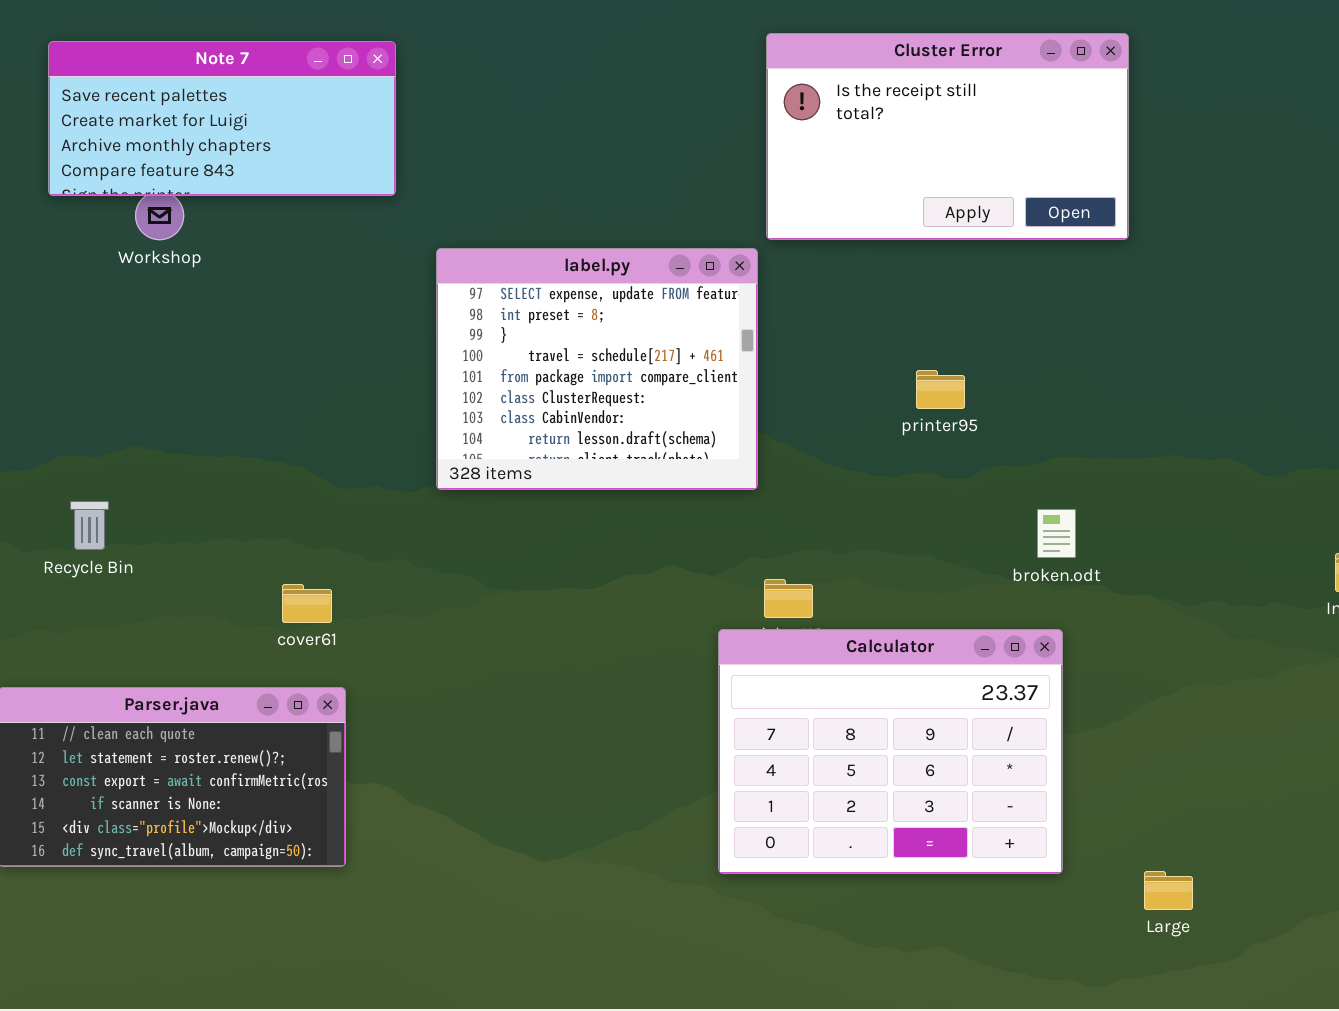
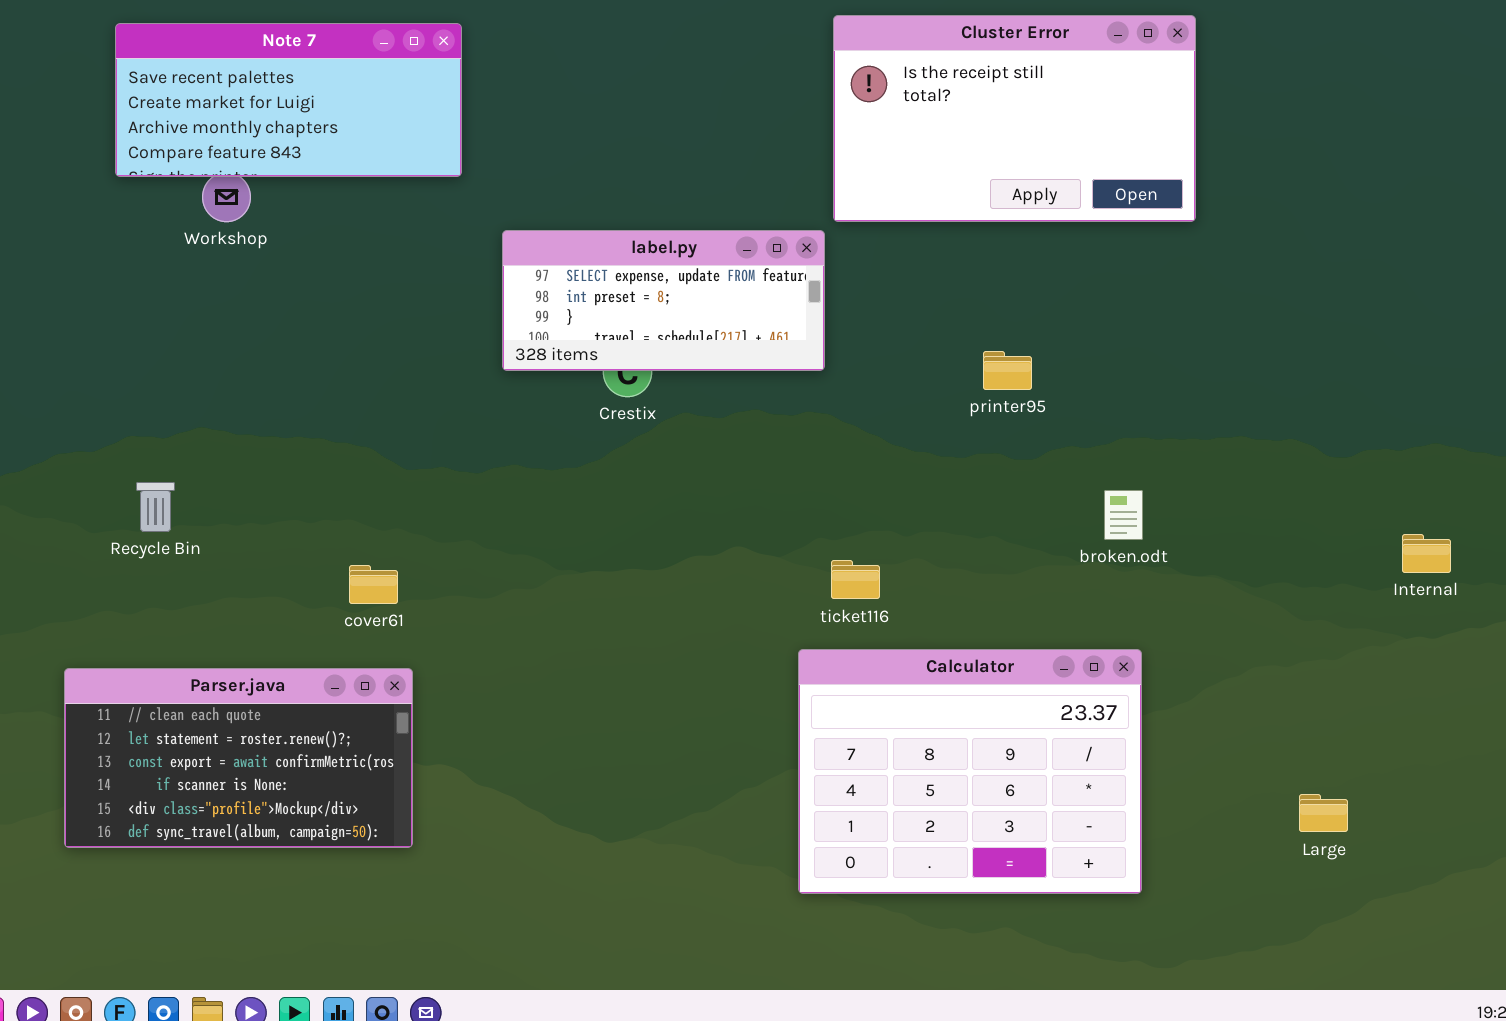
label.py: [436,248,758,490] -> [502,230,825,371], resized
Calculator: [718,629,1063,874] -> [798,649,1142,894], moved
Large: [1144,871,1193,910] -> [1299,794,1348,832], moved

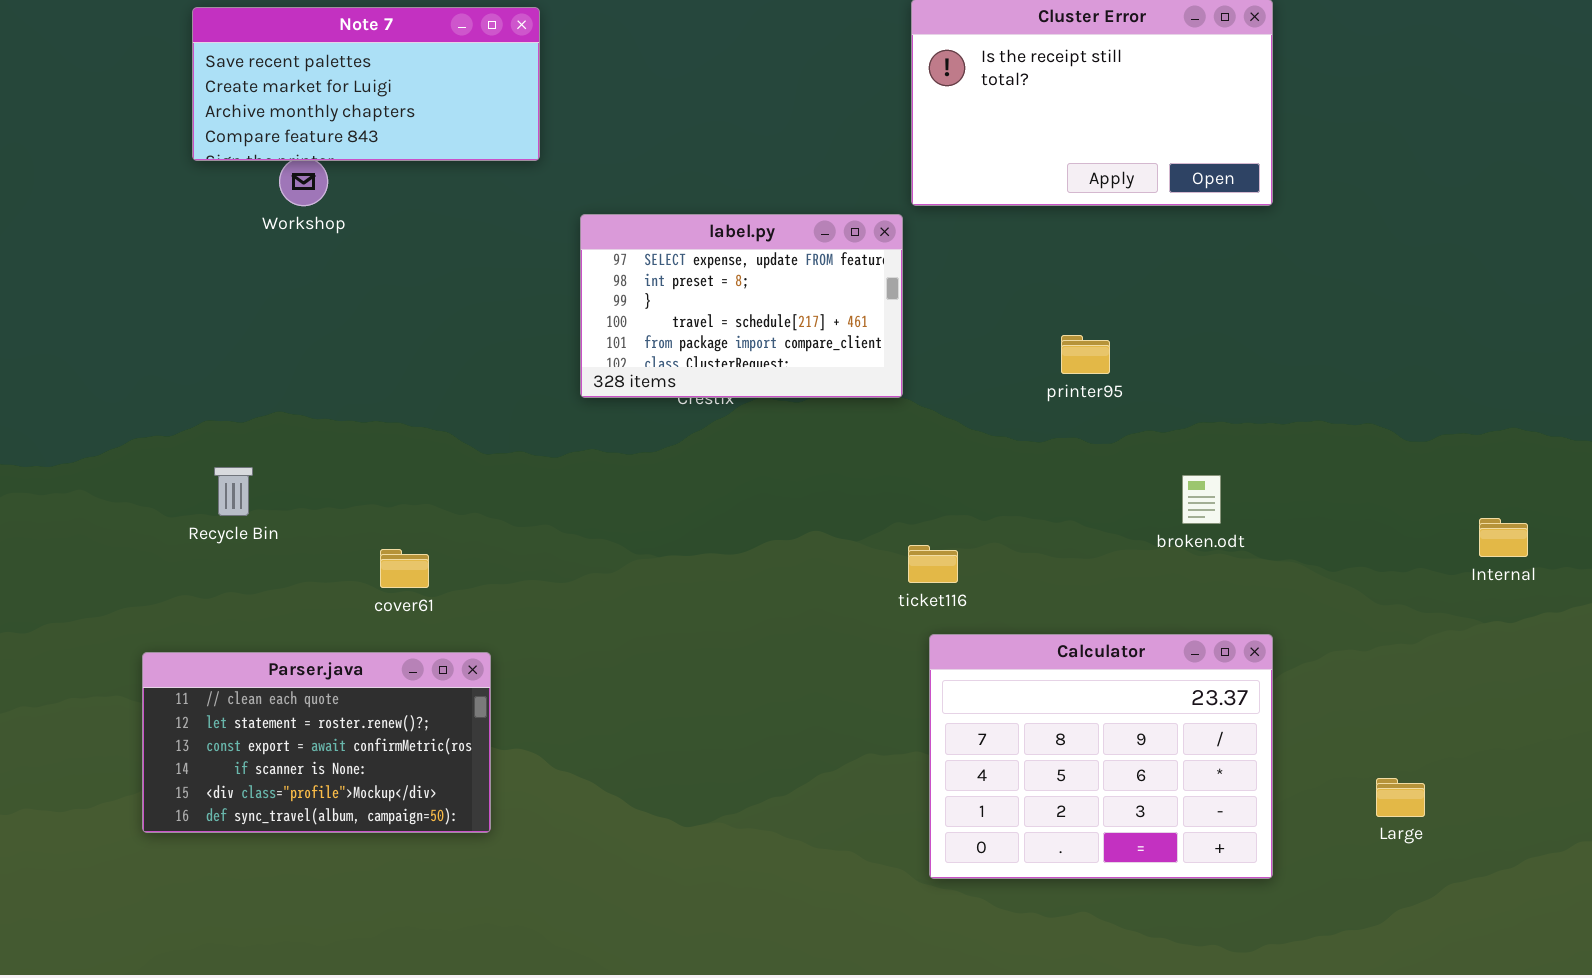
label.py: [502,230,825,371] -> [580,214,903,398], resized
cover61: [349,565,398,604] -> [380,549,429,588], moved
Calculator: [798,649,1142,894] -> [929,634,1273,879], moved

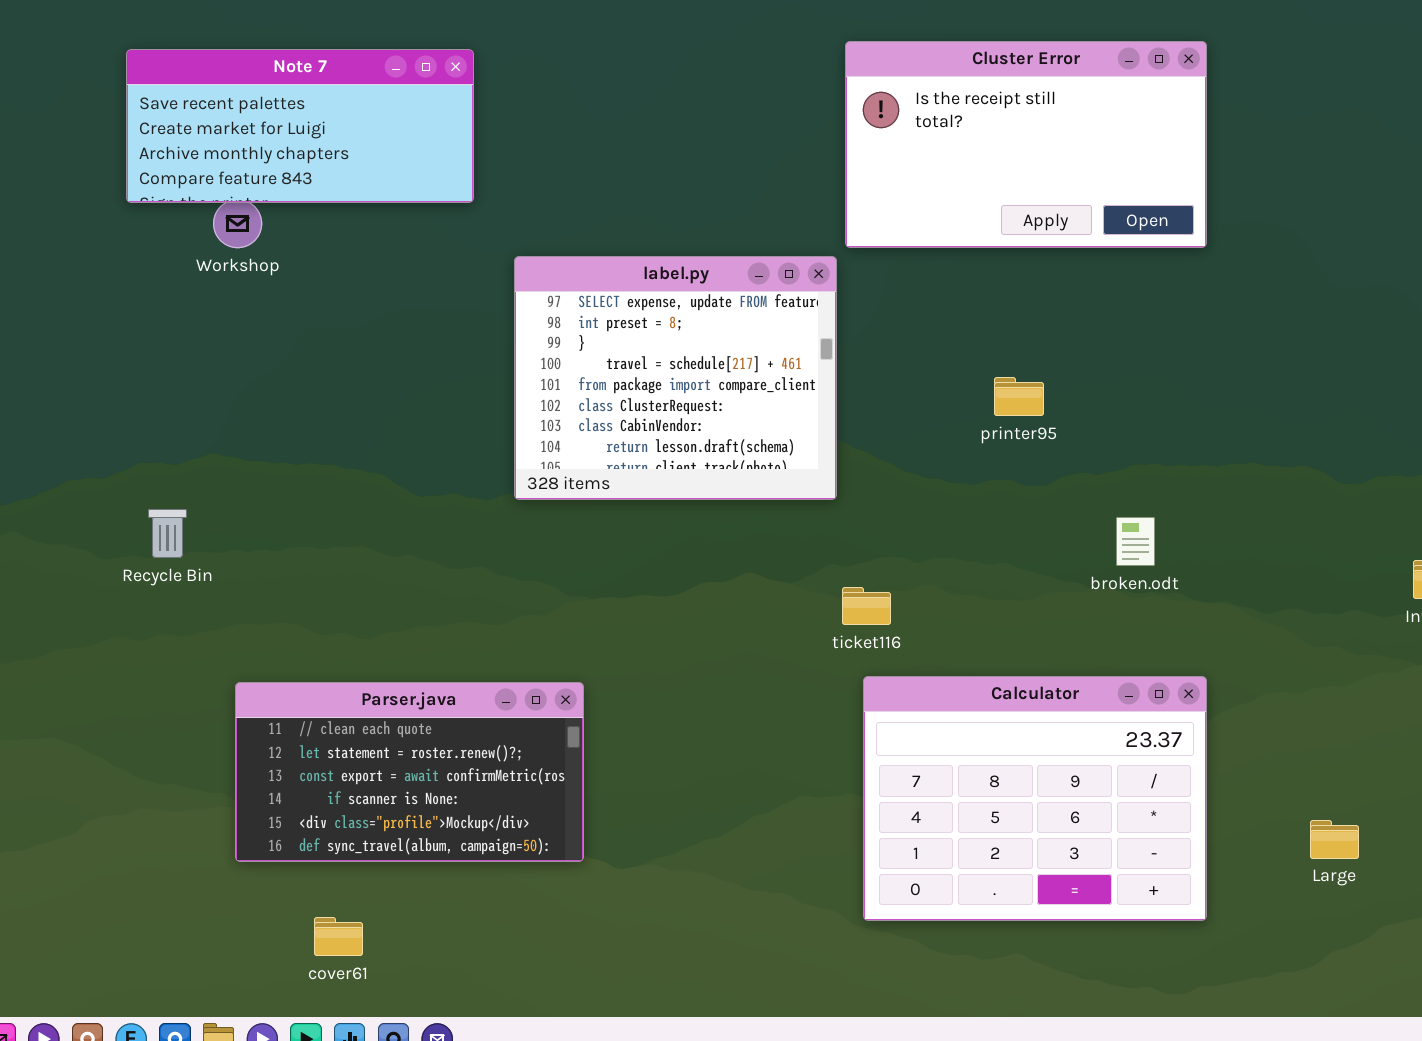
label.py: [580,214,903,398] -> [514,256,837,500], resized
cover61: [380,549,429,588] -> [314,917,363,956], moved
Parser.java: [142,652,491,833] -> [235,682,584,862], moved

